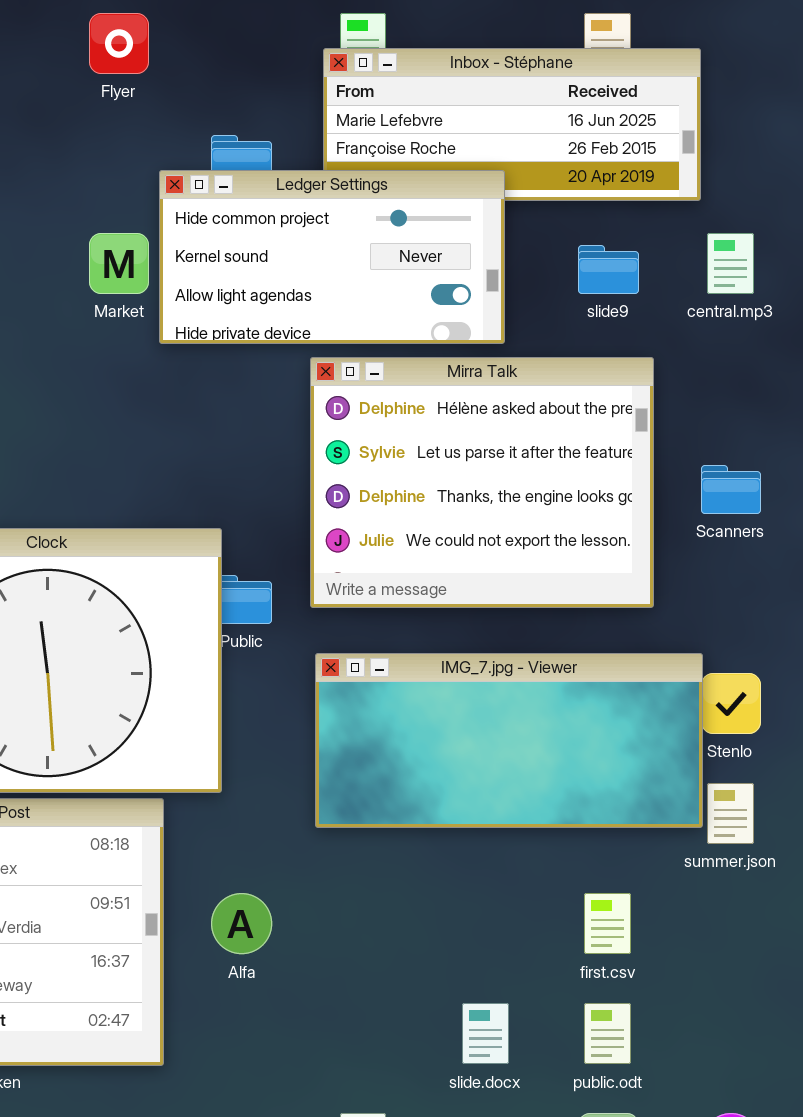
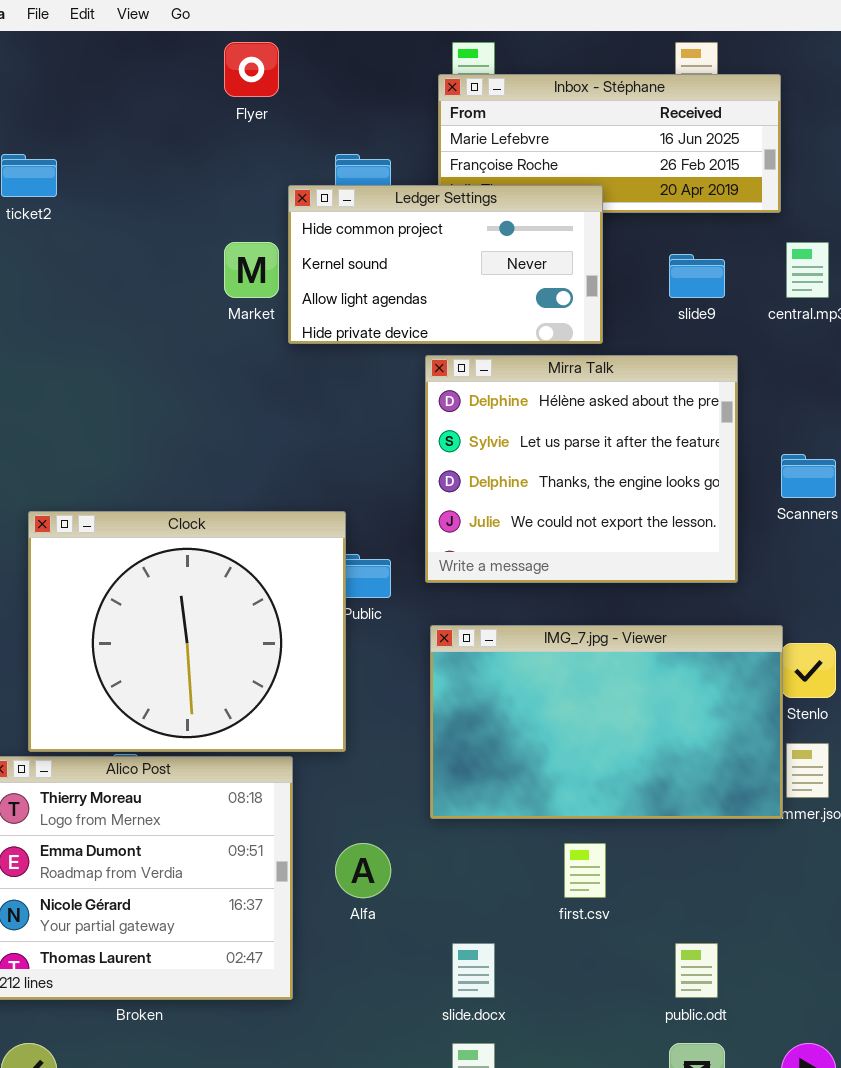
IMG_7.jpg - Viewer: [315,653,703,828] -> [430,625,783,819], resized
first.csv: [584,893,631,954] -> [564,843,606,898], moved
slide.docx: [462,1003,509,1064] -> [452,943,495,998], moved

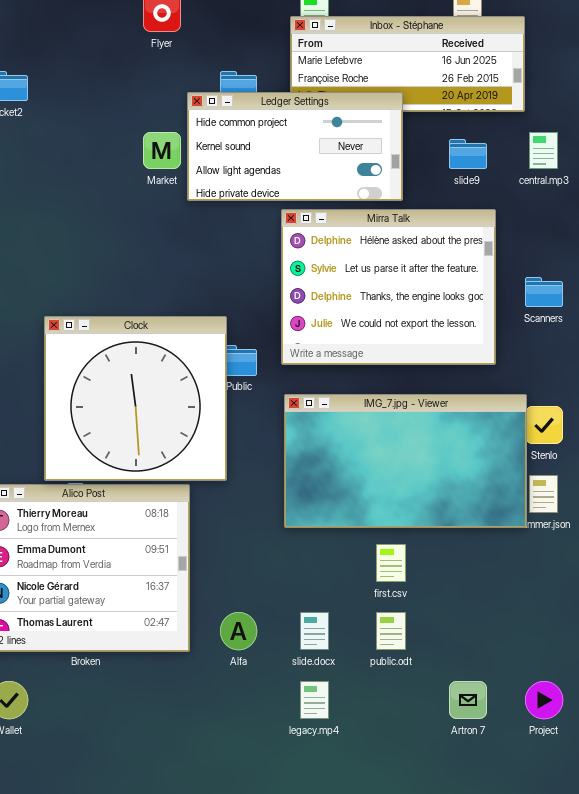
Clock: [28,511,346,752] -> [44,316,227,481], resized
Alfa: [335,843,391,898] -> [220,612,257,650], moved
public.odt: [675,943,718,998] -> [376,612,406,650], moved

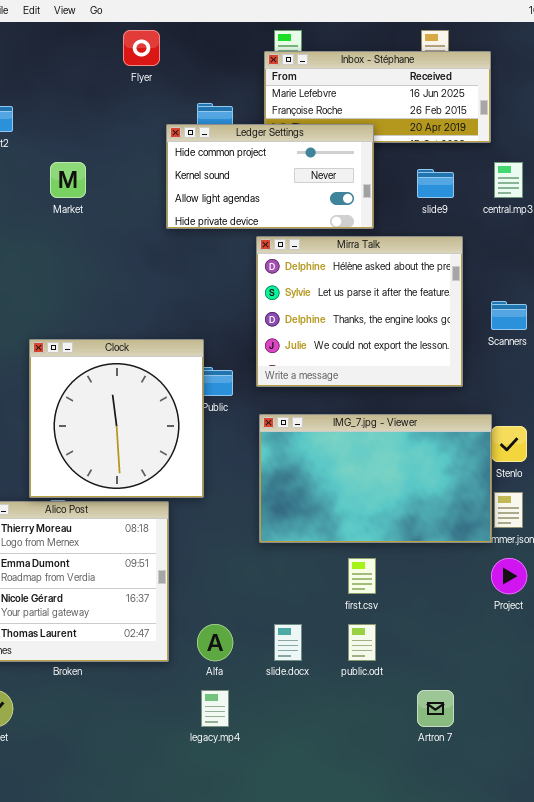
Market: [143,132,181,169] -> [50,162,86,198], moved
legacy.mp4: [300,681,329,719] -> [201,690,229,727], moved
Project: [525,681,563,719] -> [491,558,527,594], moved

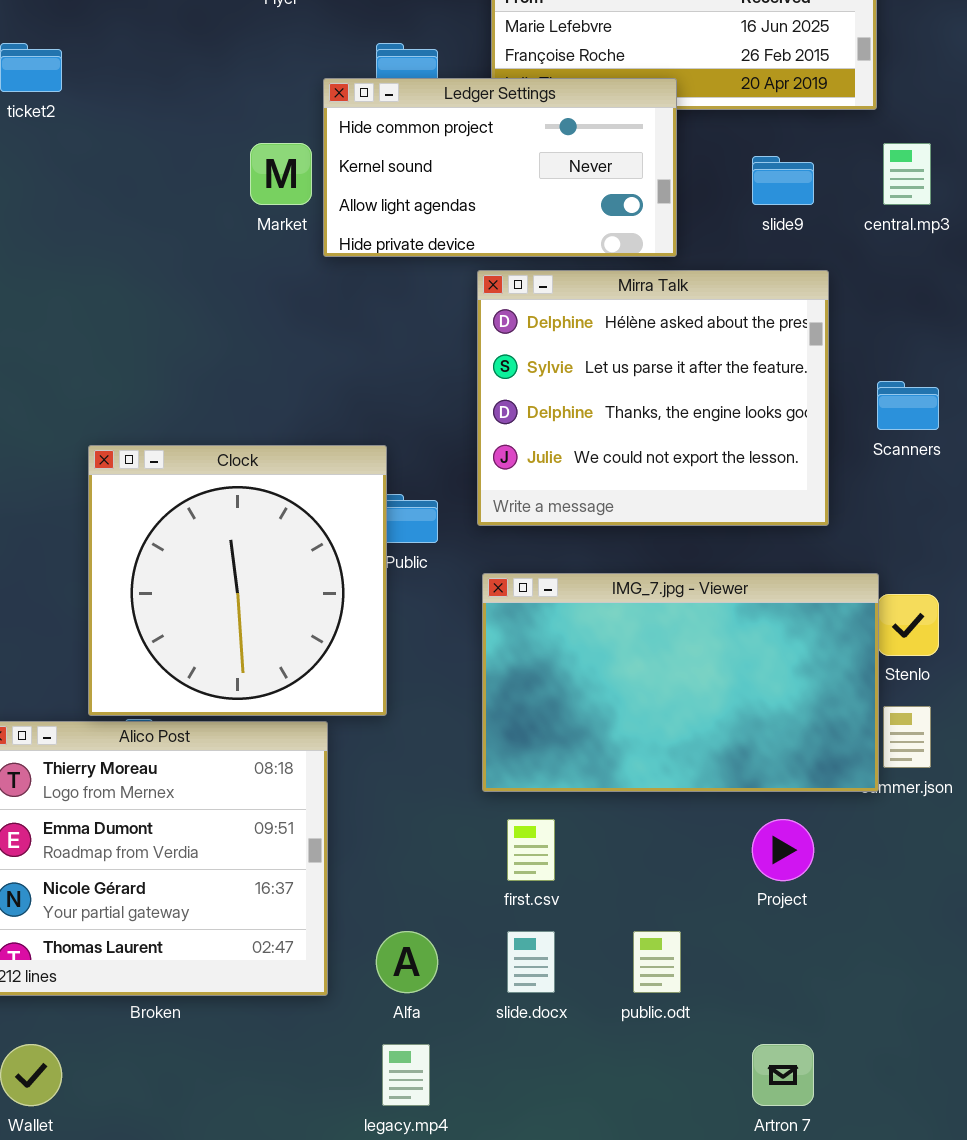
Market: [50,162,86,198] -> [250,143,312,205], moved
first.csv: [348,558,376,594] -> [507,819,555,881], moved
Project: [491,558,527,594] -> [752,819,814,881], moved

